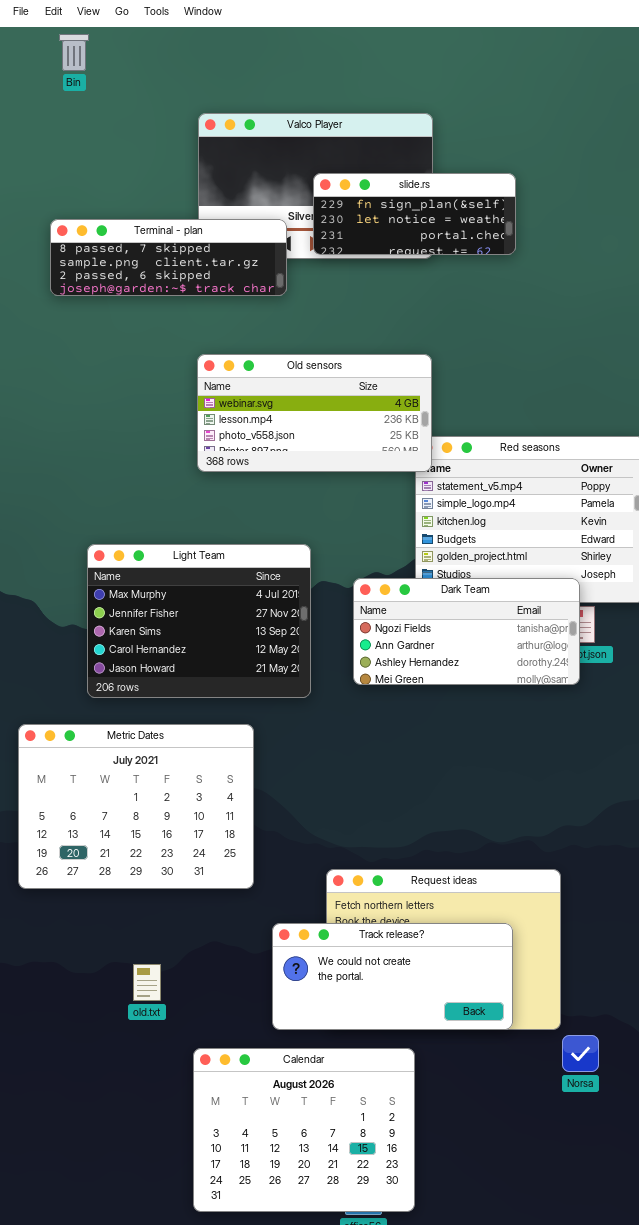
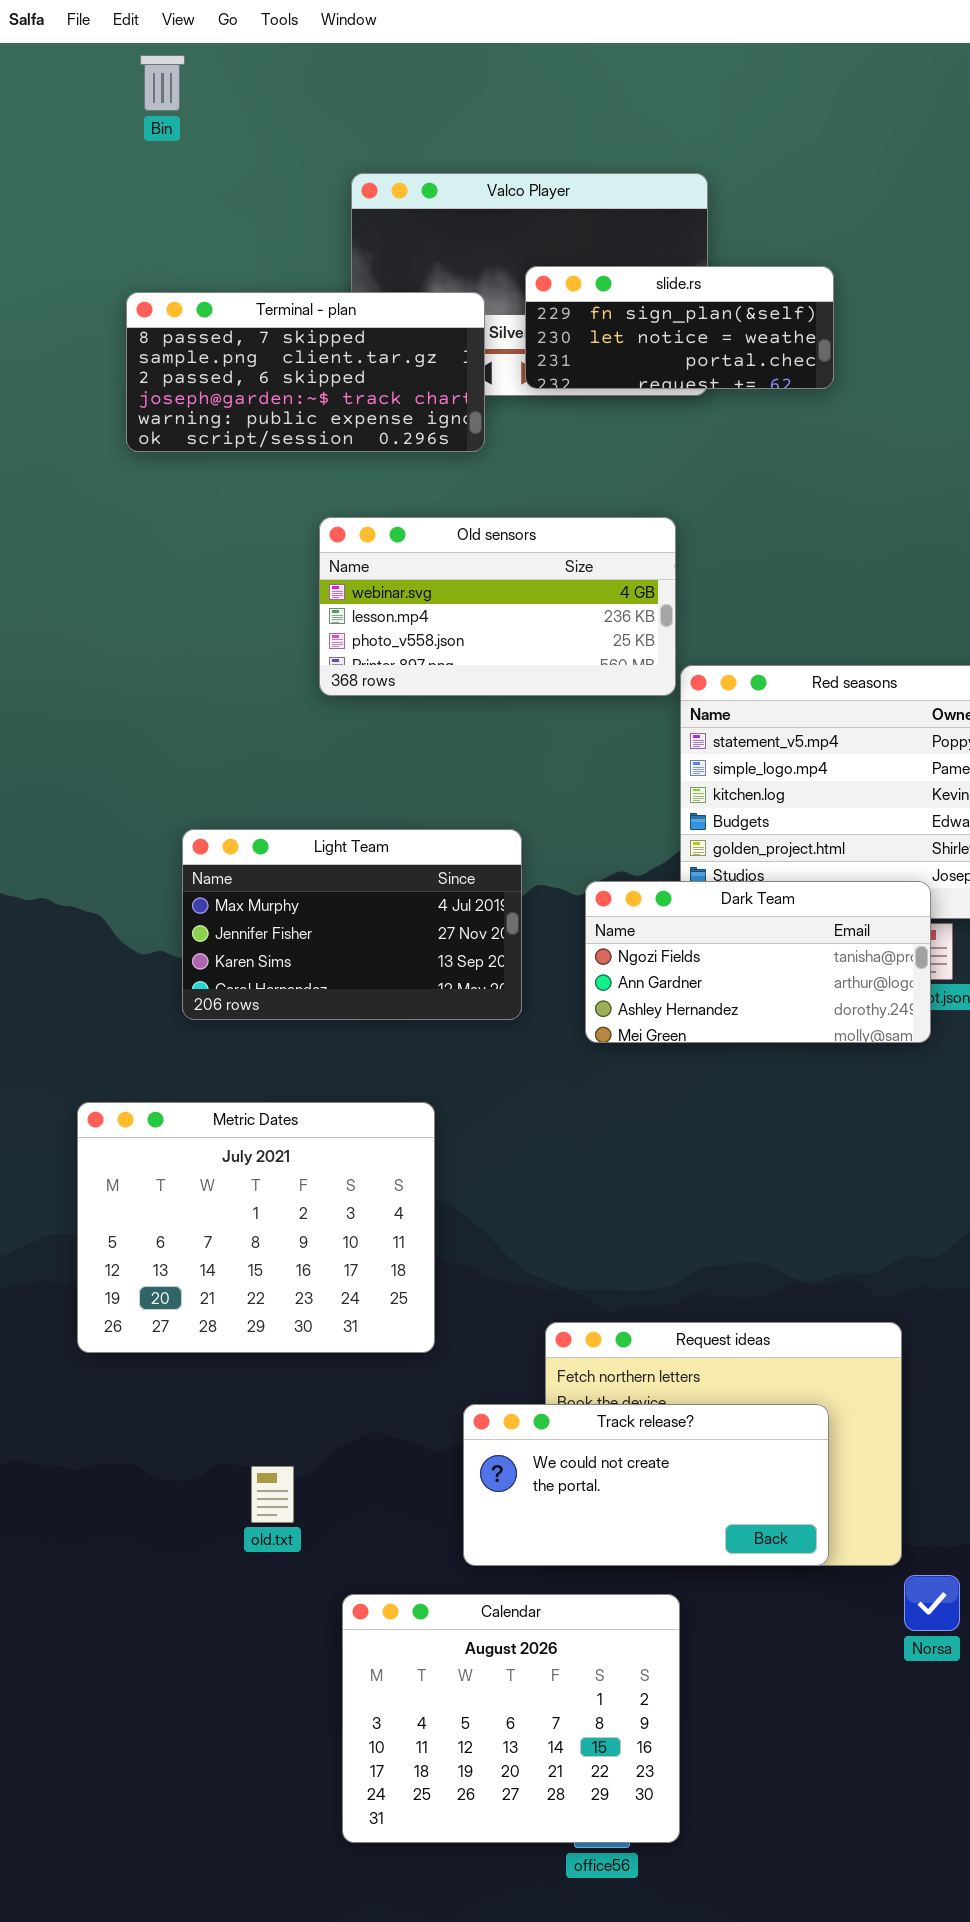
Terminal - plan: [50,219,287,296] -> [126,292,485,452], resized
Old sensors: [197,354,432,472] -> [319,517,676,696], moved
Light Team: [87,544,311,698] -> [182,829,522,1020], resized

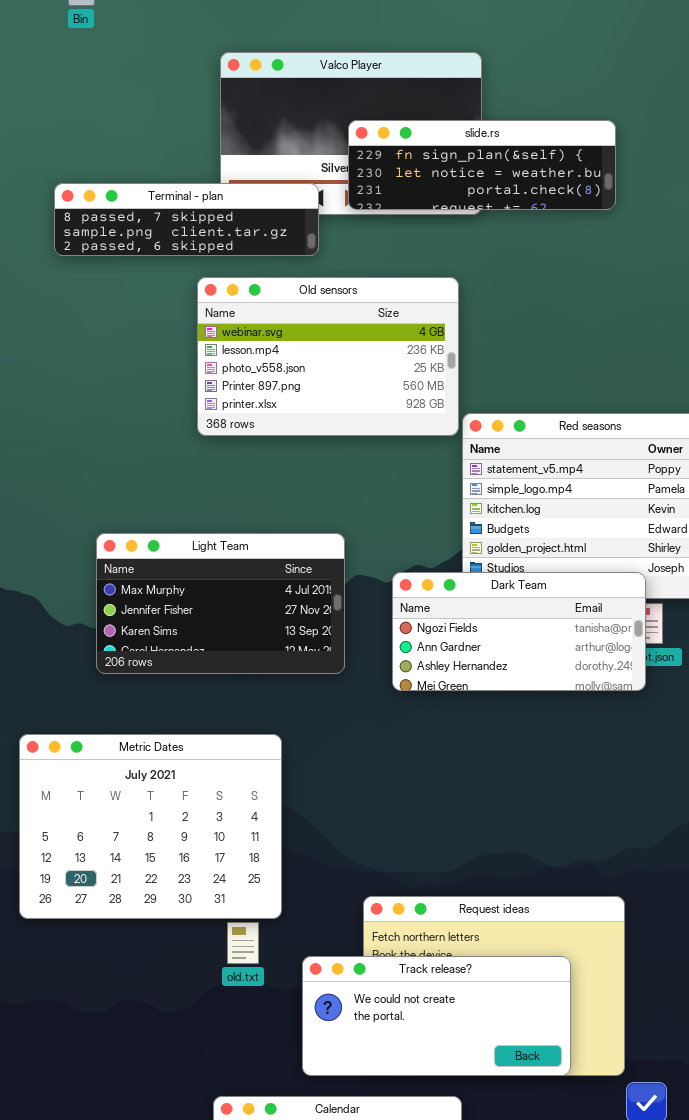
slide.rs: [525,266,834,389] -> [348,120,616,210], resized
Terminal - plan: [126,292,485,452] -> [54,183,319,256], resized
Old sensors: [319,517,676,696] -> [197,277,459,436], resized
old.txt: [251,1466,294,1523] -> [227,922,259,964], moved

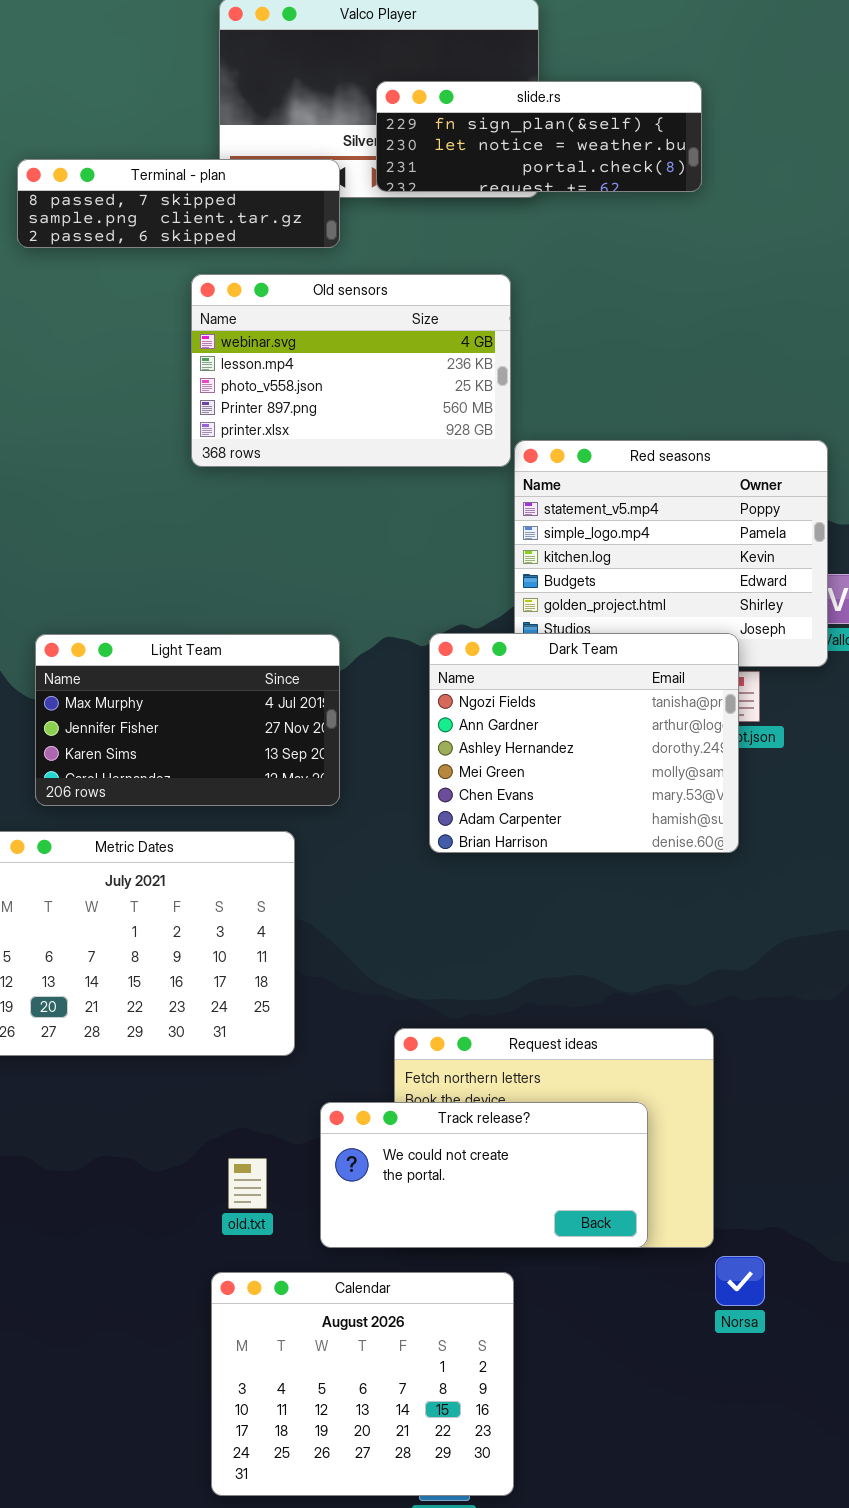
Light Team: [96,533,345,674] -> [35,634,340,806], moved
Dark Team: [392,572,646,691] -> [429,633,739,853], resized
old.txt: [227,922,259,964] -> [228,1158,267,1209], moved

